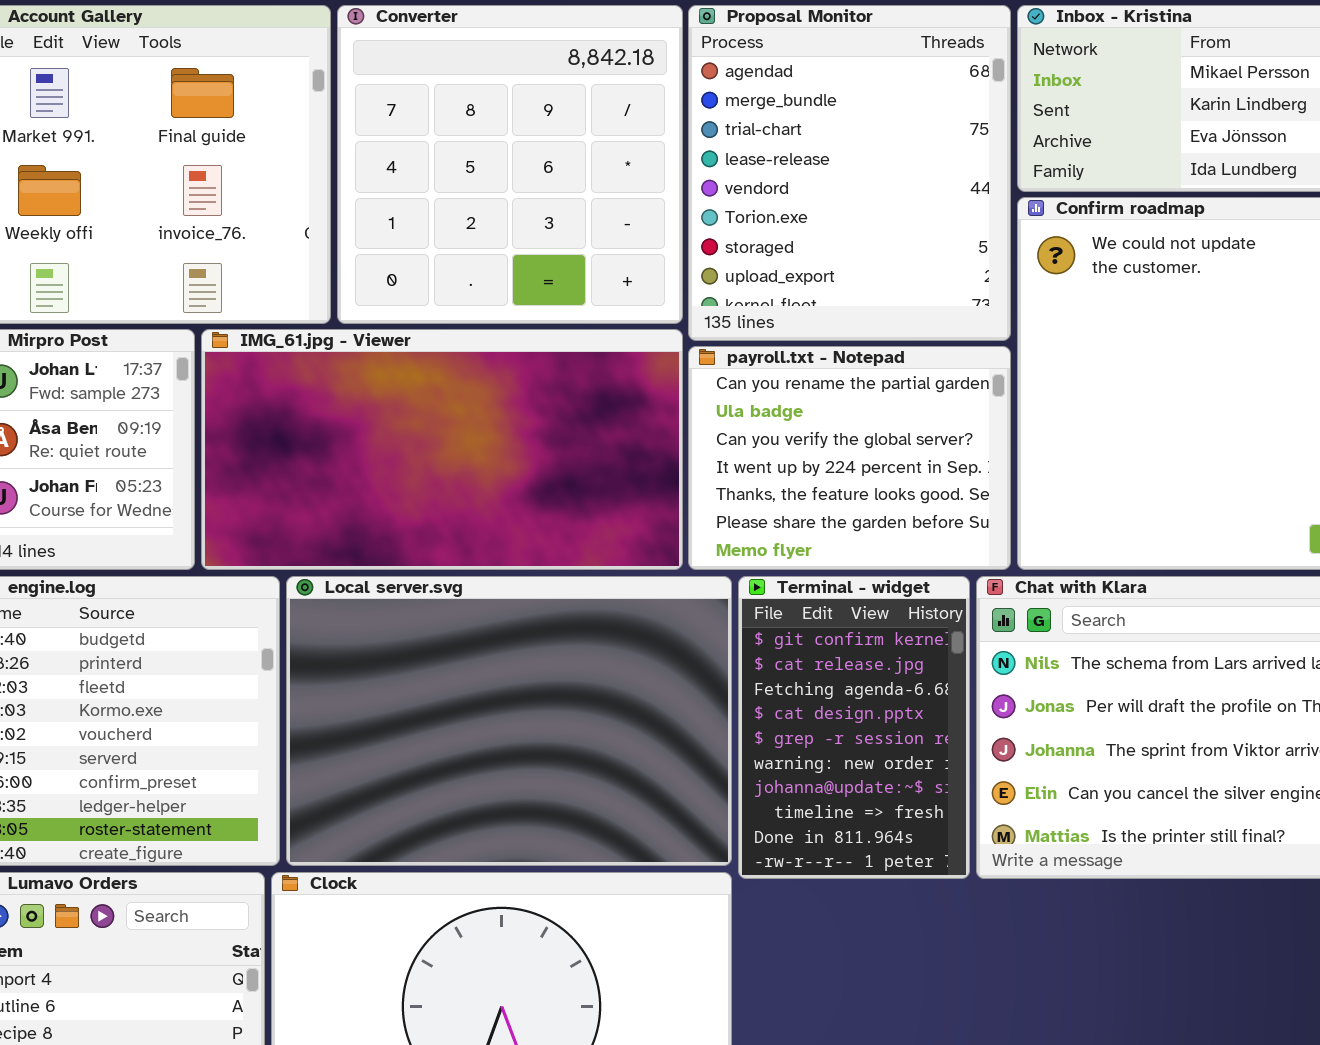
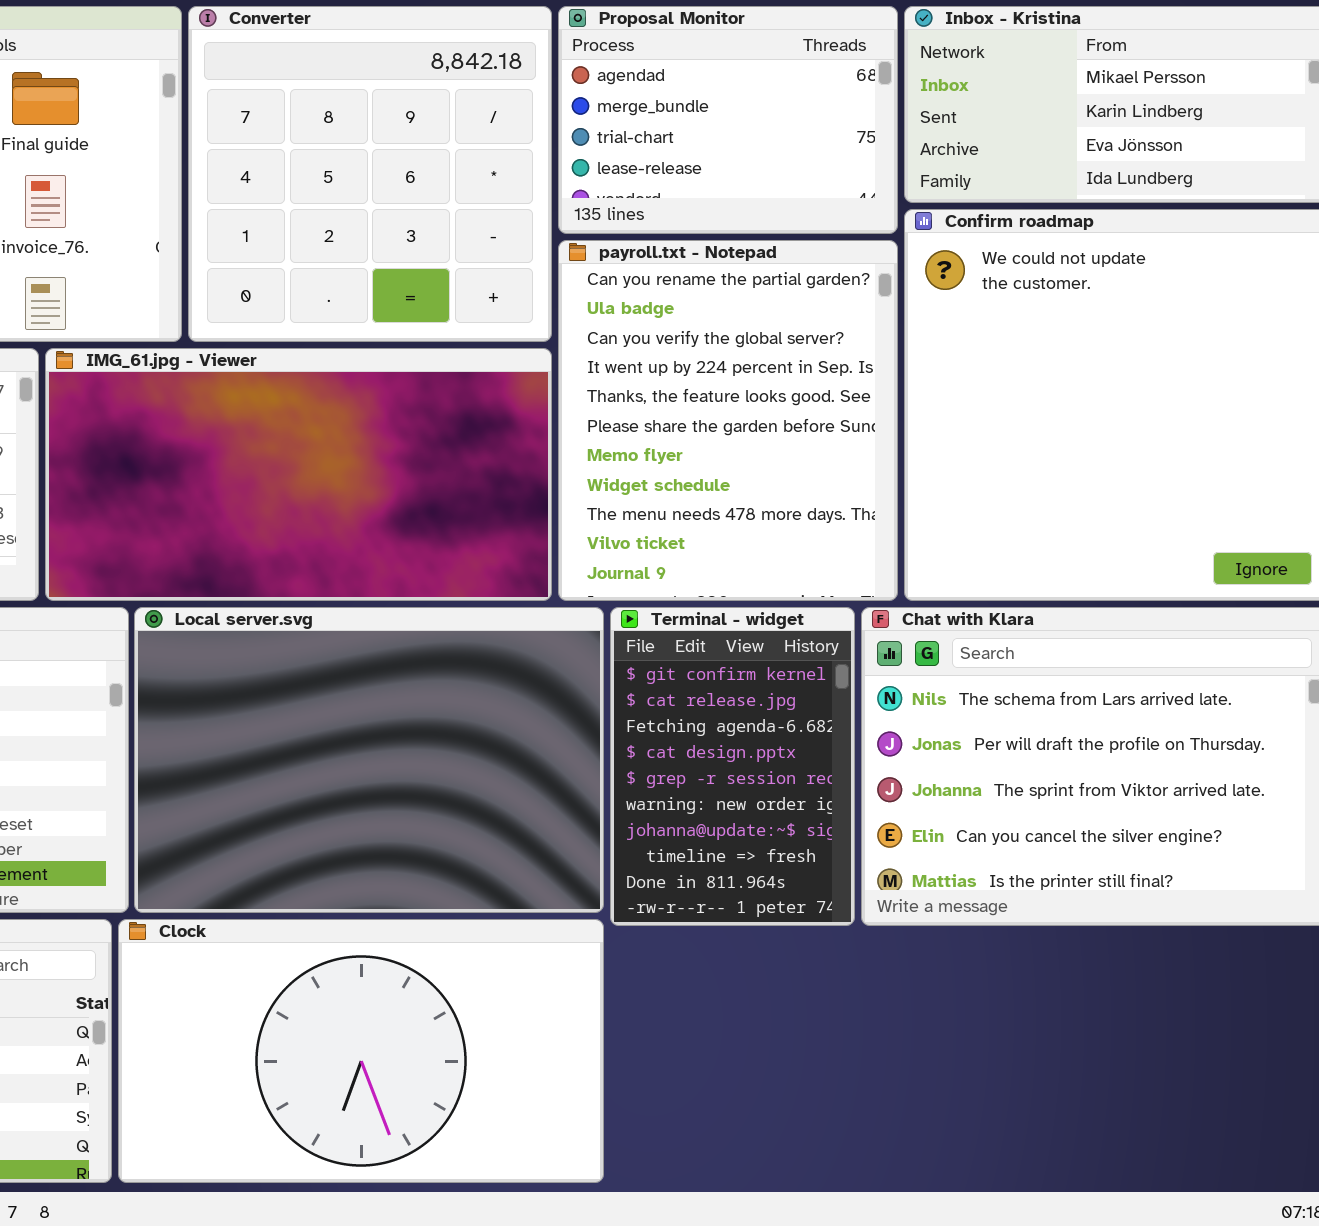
Proposal Monitor: [688,5,1011,341] -> [558,6,898,234], resized
payroll.txt - Notepad: [688,346,1011,570] -> [558,240,898,601], resized

